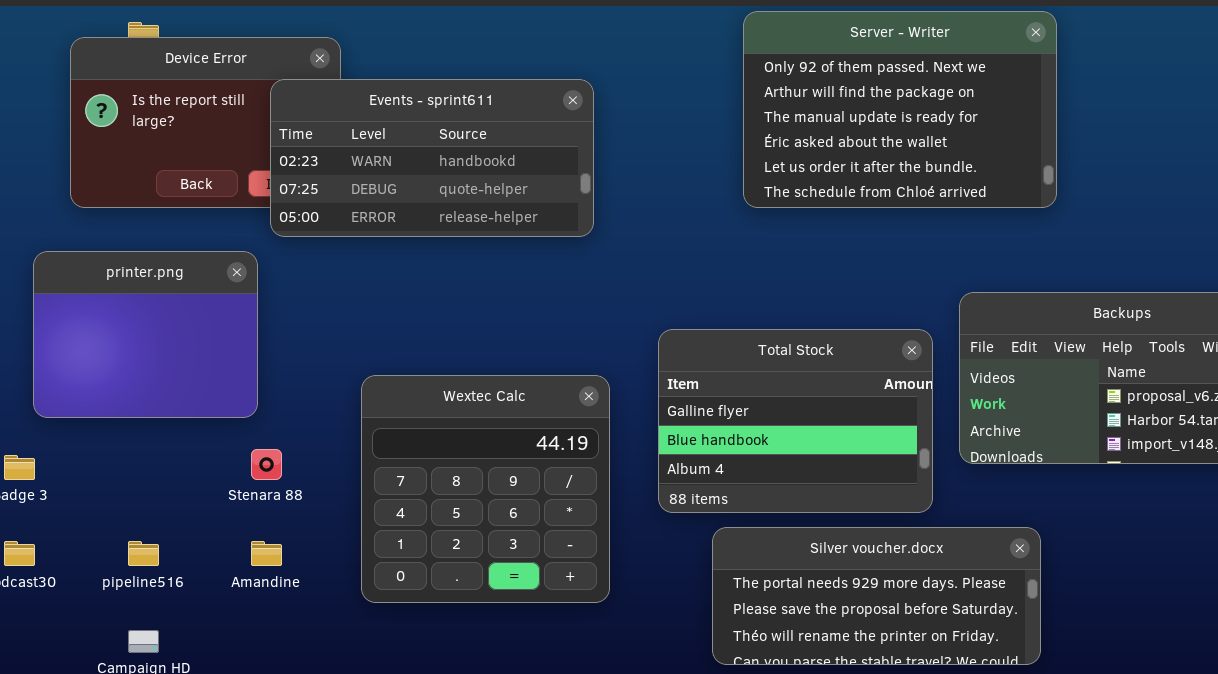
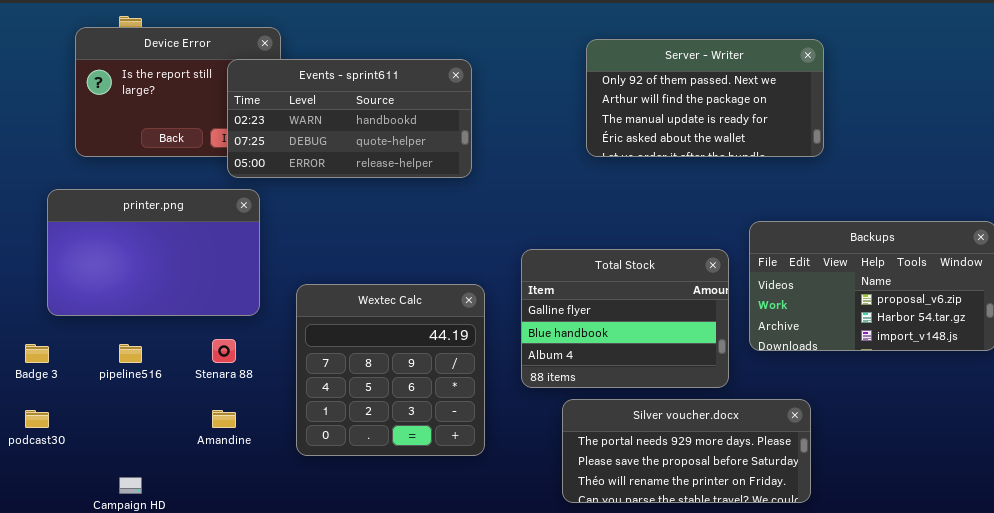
Server - Writer: [743,11,1057,208] -> [586,39,824,157], resized
printer.png: [33,251,258,418] -> [47,189,260,316], resized
pipeline516: [128,541,159,566] -> [119,344,142,363], moved

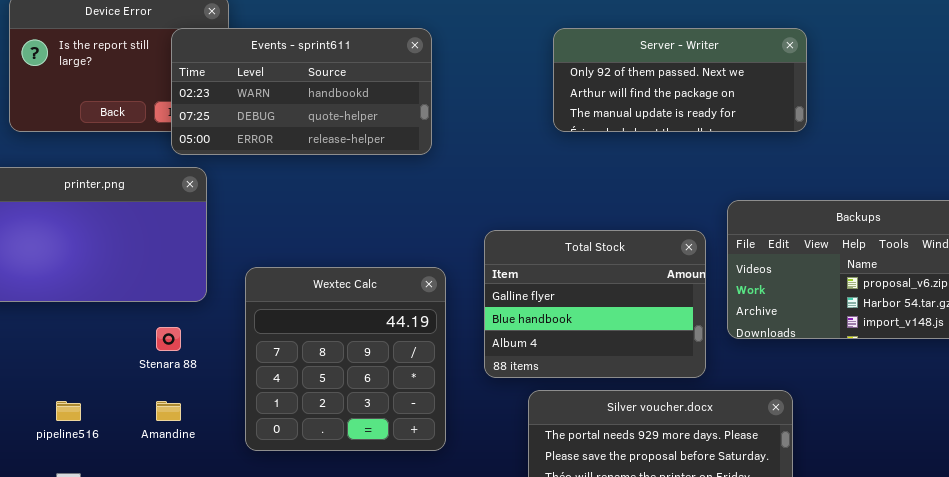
Server - Writer: [586,39,824,157] -> [553,28,807,132], resized
pipeline516: [119,344,142,363] -> [56,401,81,421], moved

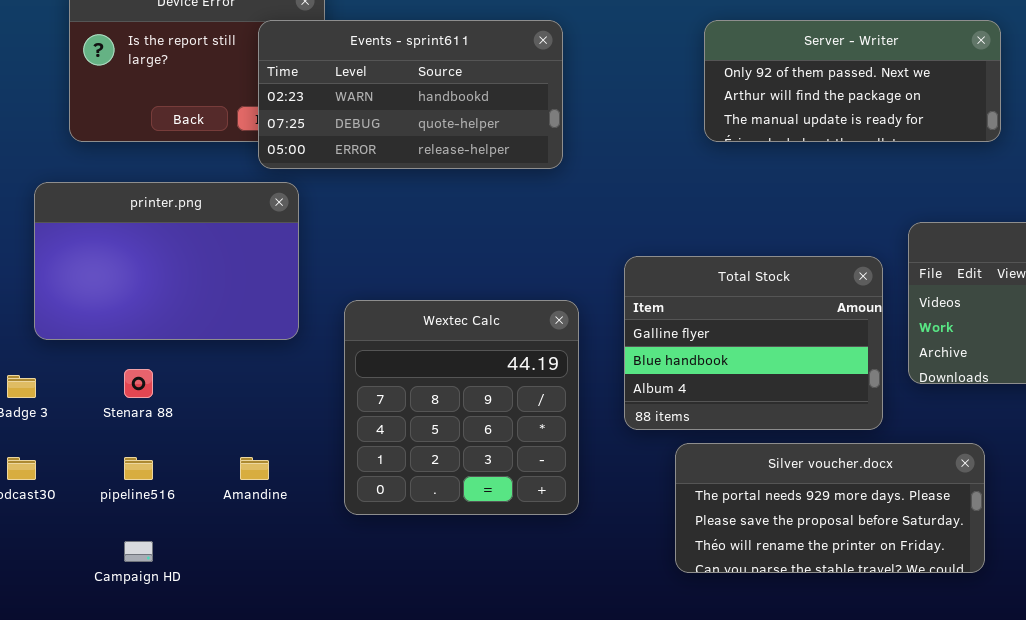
Stenara 88: [156,327,181,351] -> [124,369,153,398], moved

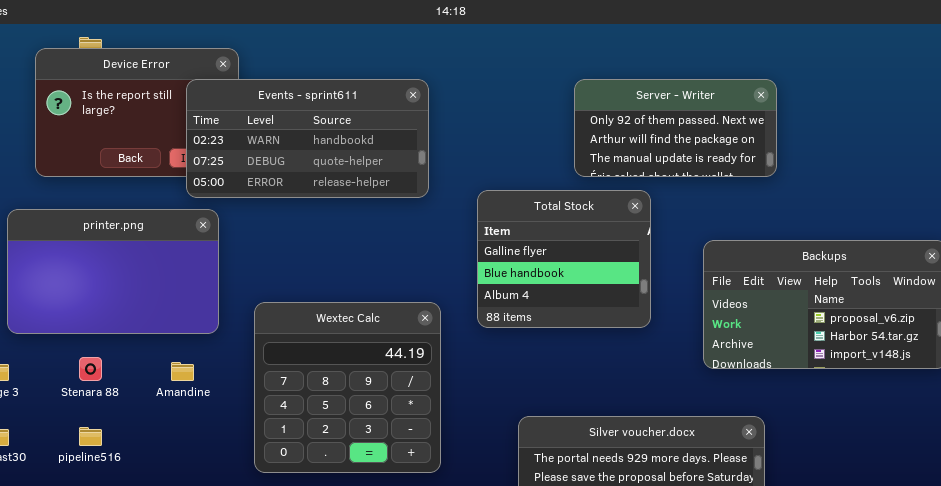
Server - Writer: [704,20,1001,142] -> [574,79,777,177], resized
Total Stock: [624,256,883,430] -> [477,190,651,328], moved, resized
Amandine: [240,457,269,480] -> [171,362,194,381], moved

